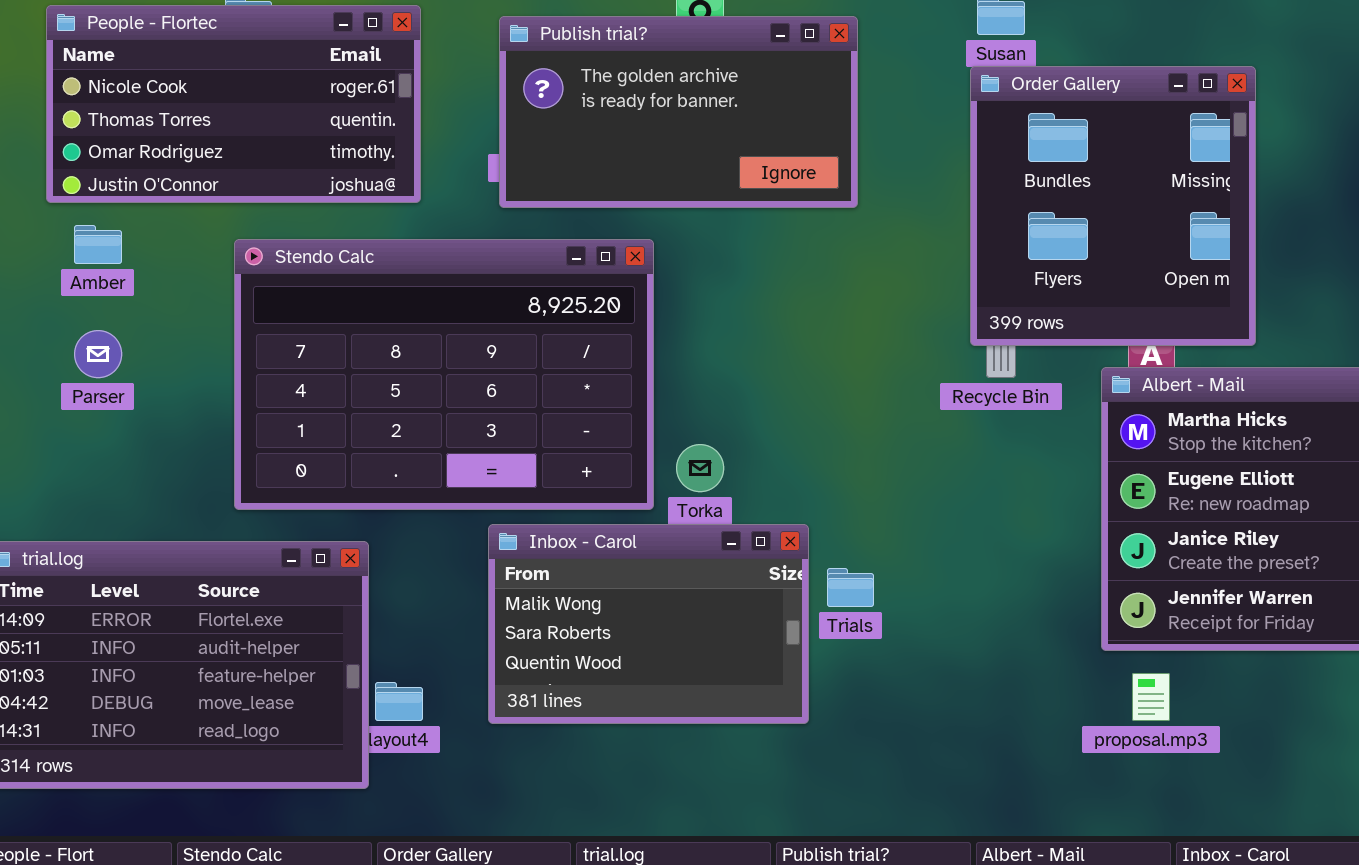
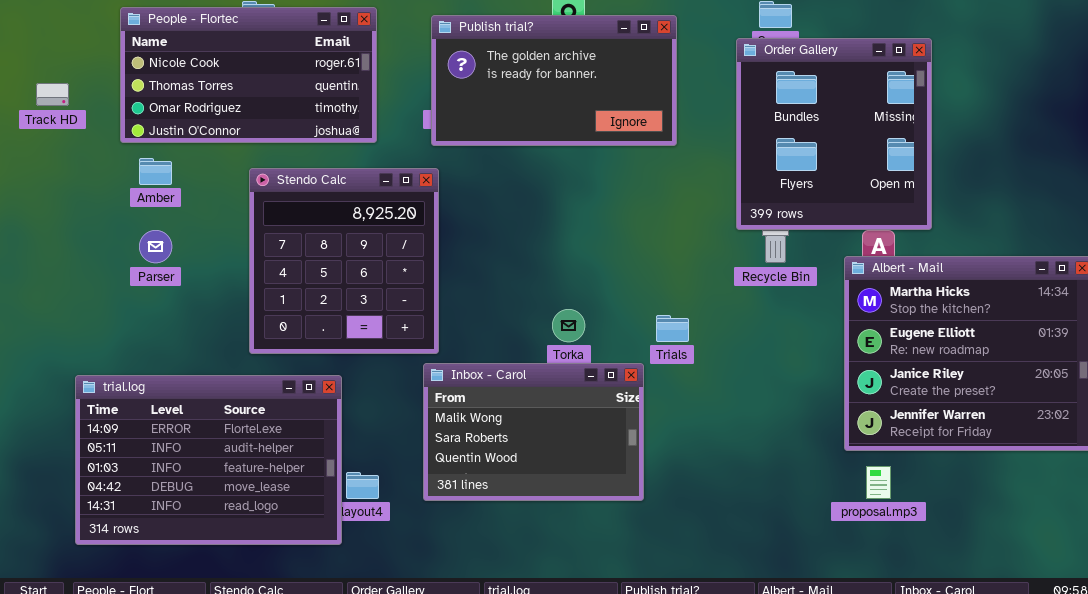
Order Gallery: [970,66,1256,346] -> [736,38,932,230], moved
Stendo Calc: [234,239,654,510] -> [249,168,439,354], resized
Trials: [827,568,874,607] -> [656,315,689,342], moved

